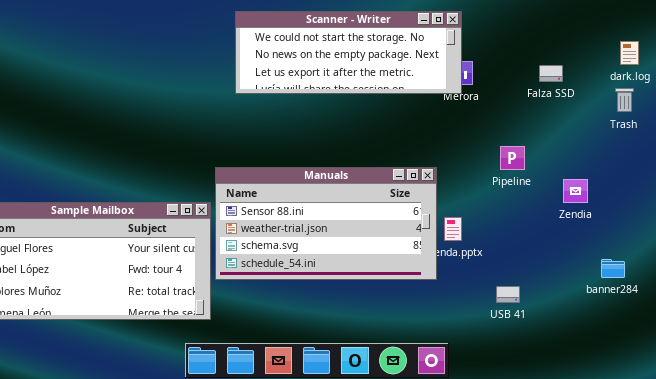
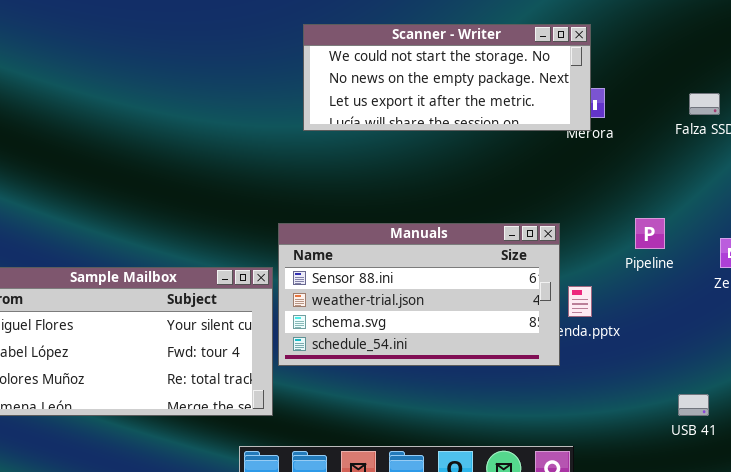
Pipeline: [500,146,525,170] -> [635,218,665,249], moved
USB 41: [496,286,520,303] -> [678,394,709,416], moved

